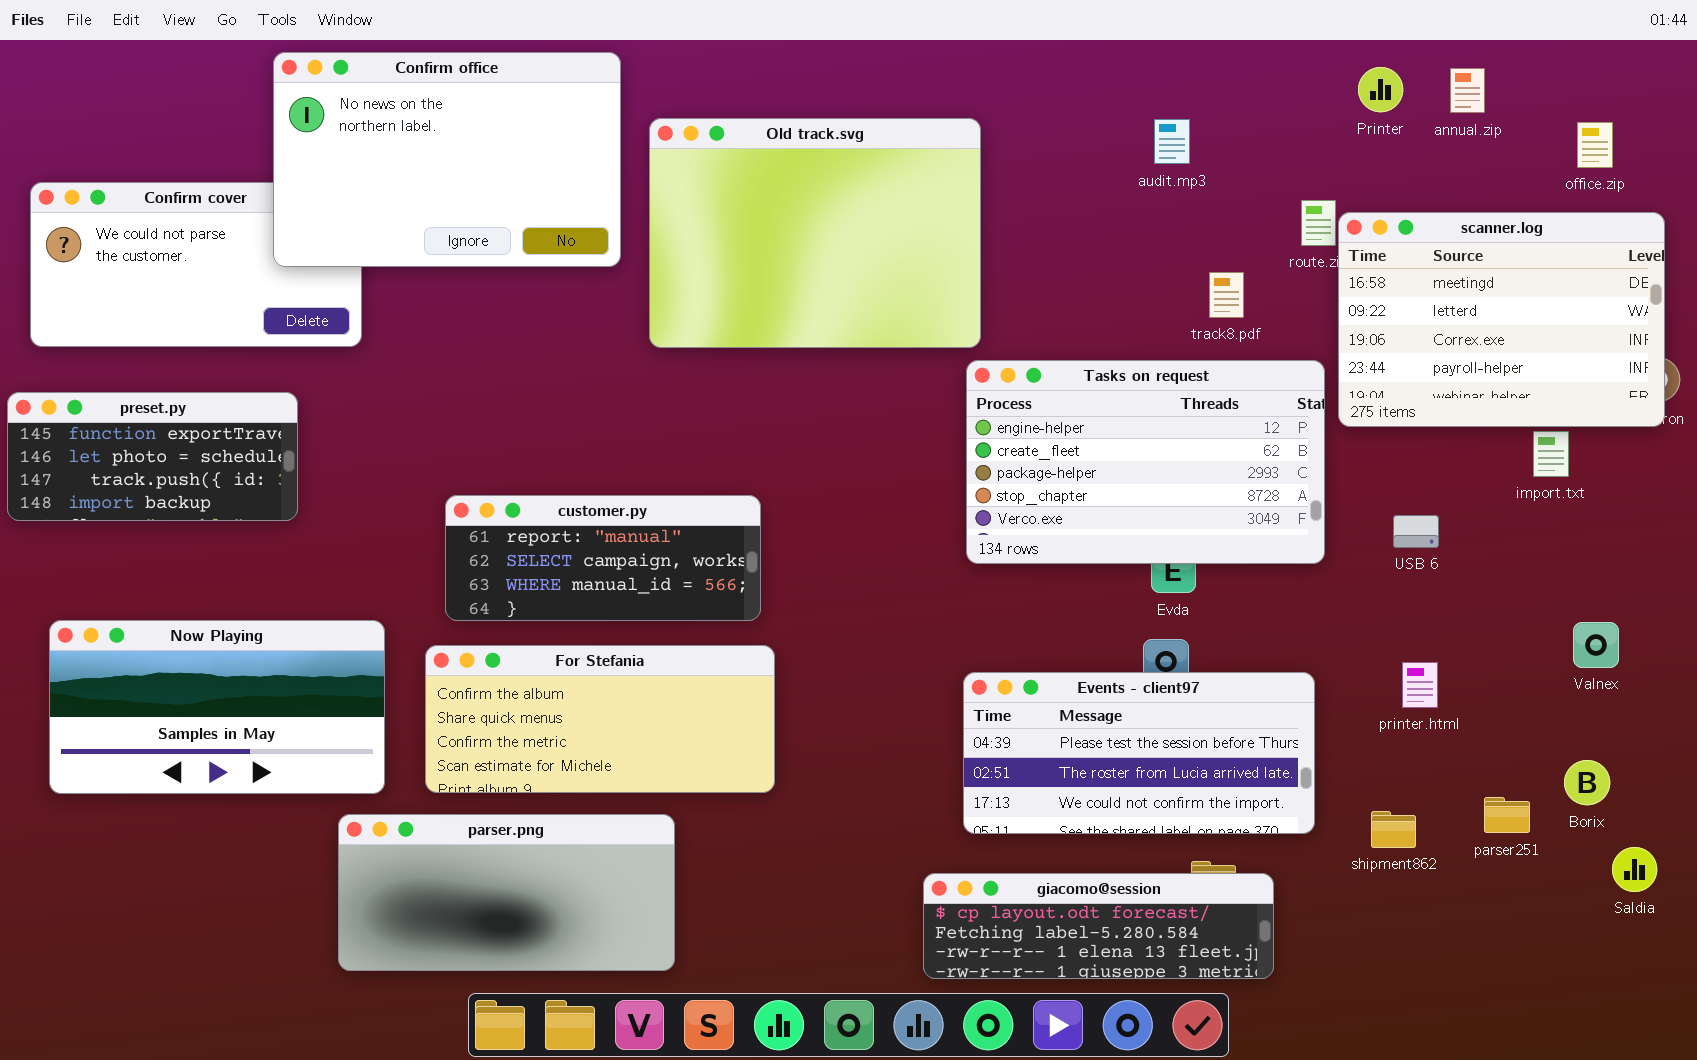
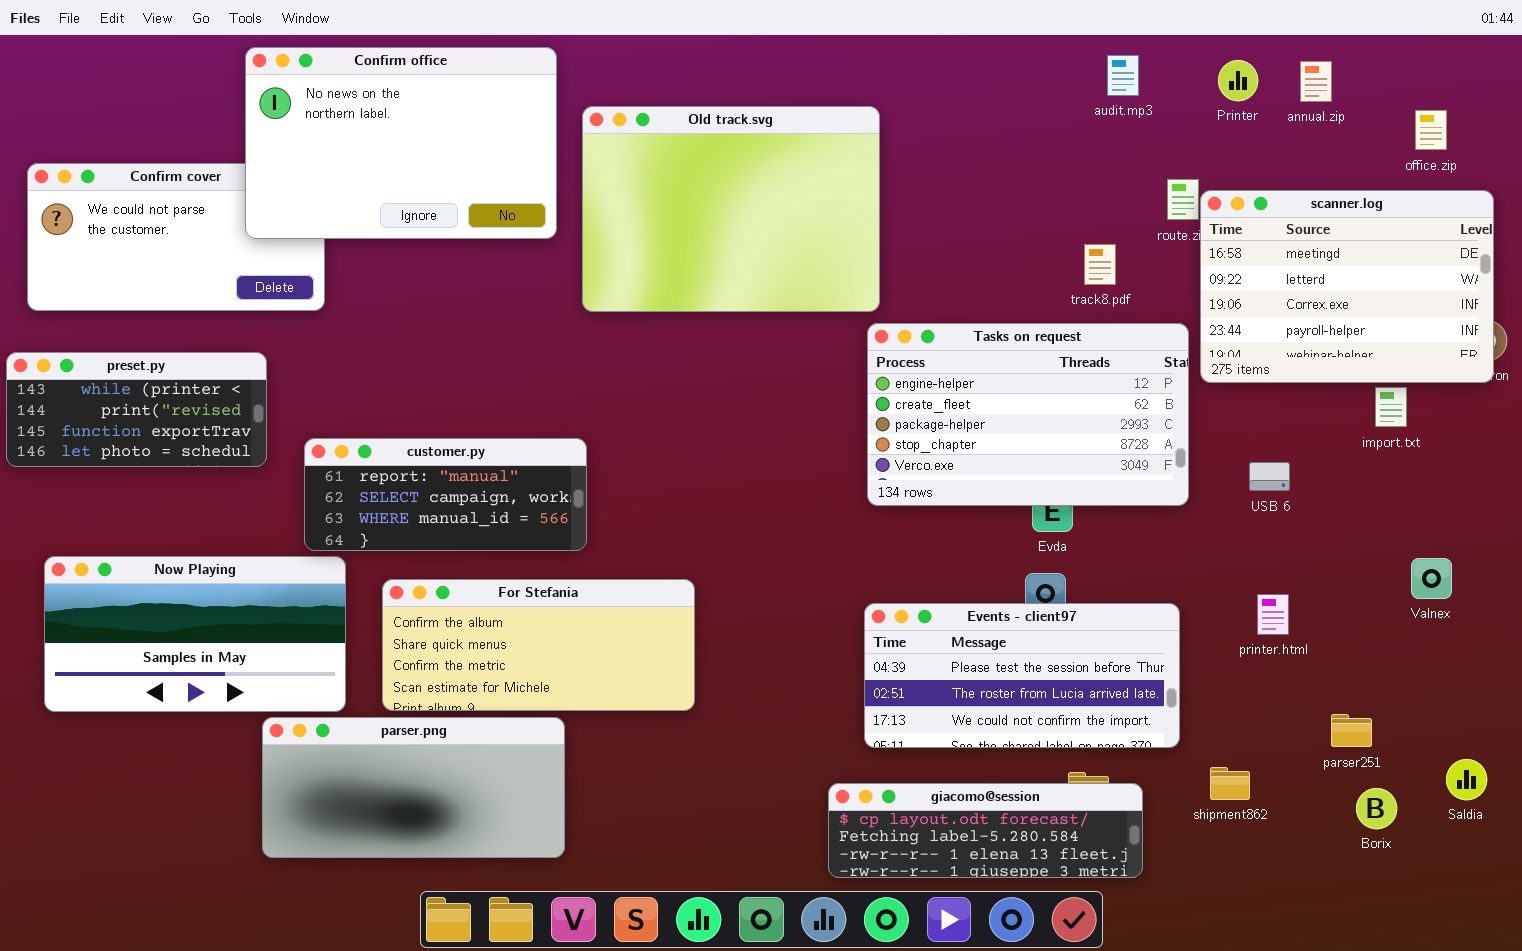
audit.mp3: [1154,119,1190,164] -> [1107,55,1139,96], moved
preset.py: [7,392,298,521] -> [6,352,267,467], scrolled up 2 rows
customer.py: [445,495,761,621] -> [304,438,587,551], moved
Borix: [1564,760,1610,805] -> [1356,788,1397,829], moved
shipment862: [1371,811,1416,848] -> [1210,767,1250,800], moved
parser.png: [338,814,675,971] -> [262,717,565,858], moved

